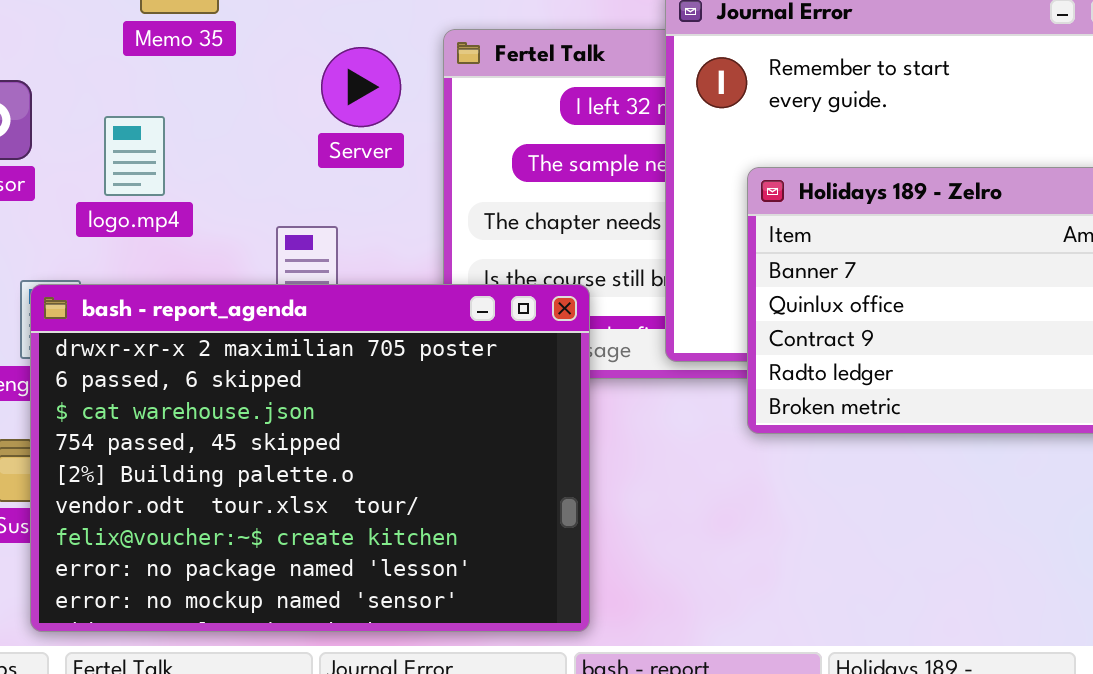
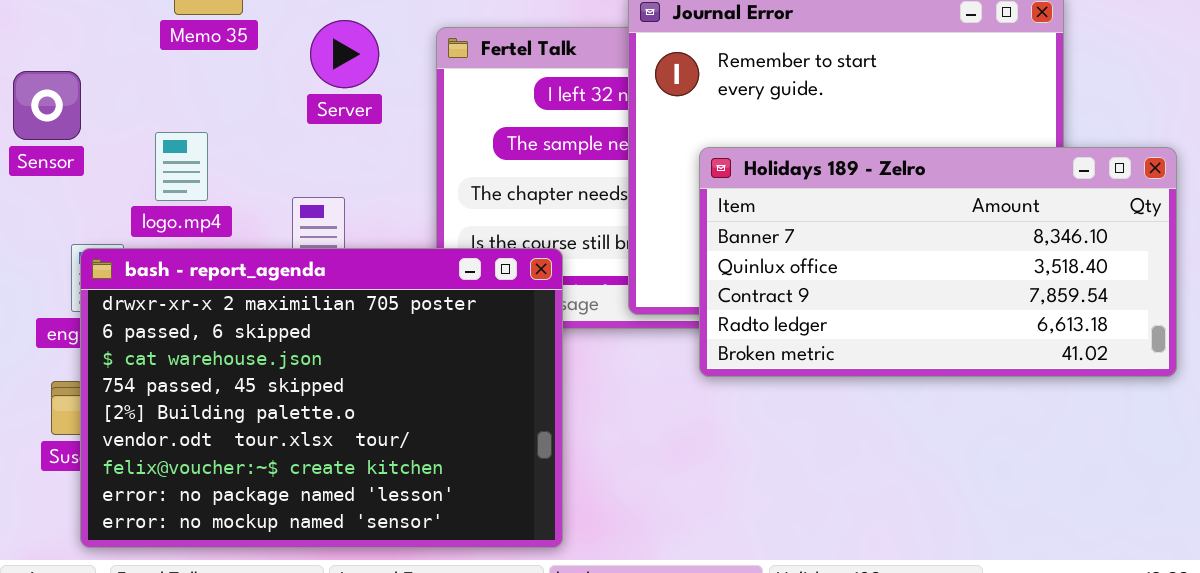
Server: [321,47,401,127] -> [310,20,379,88], moved
logo.mp4: [104,116,165,196] -> [155,132,208,201], moved

